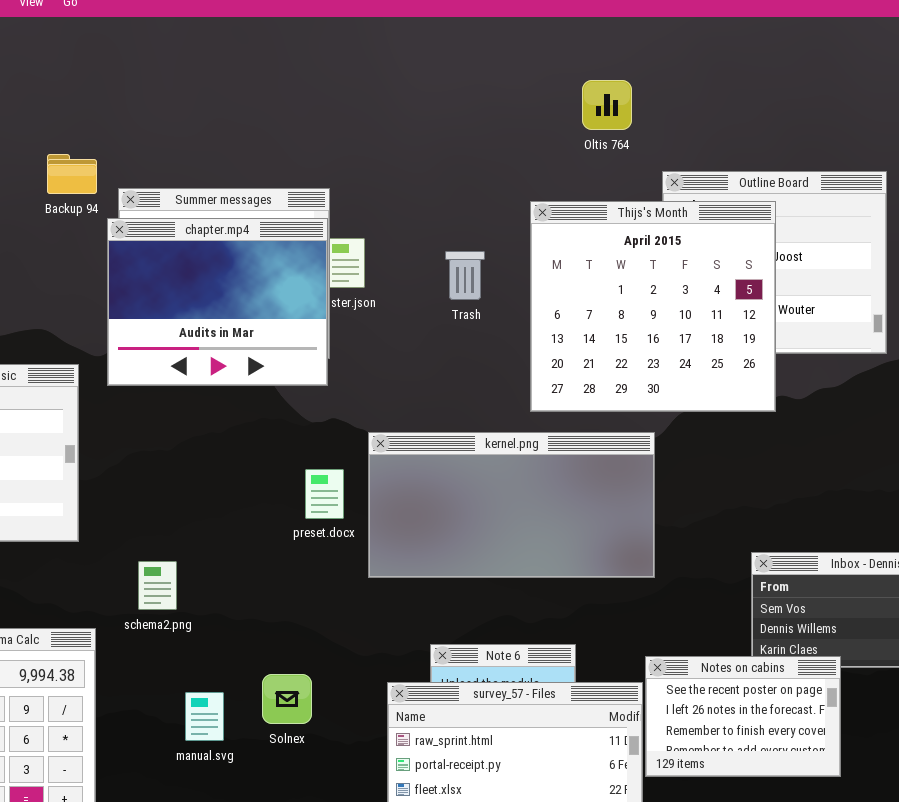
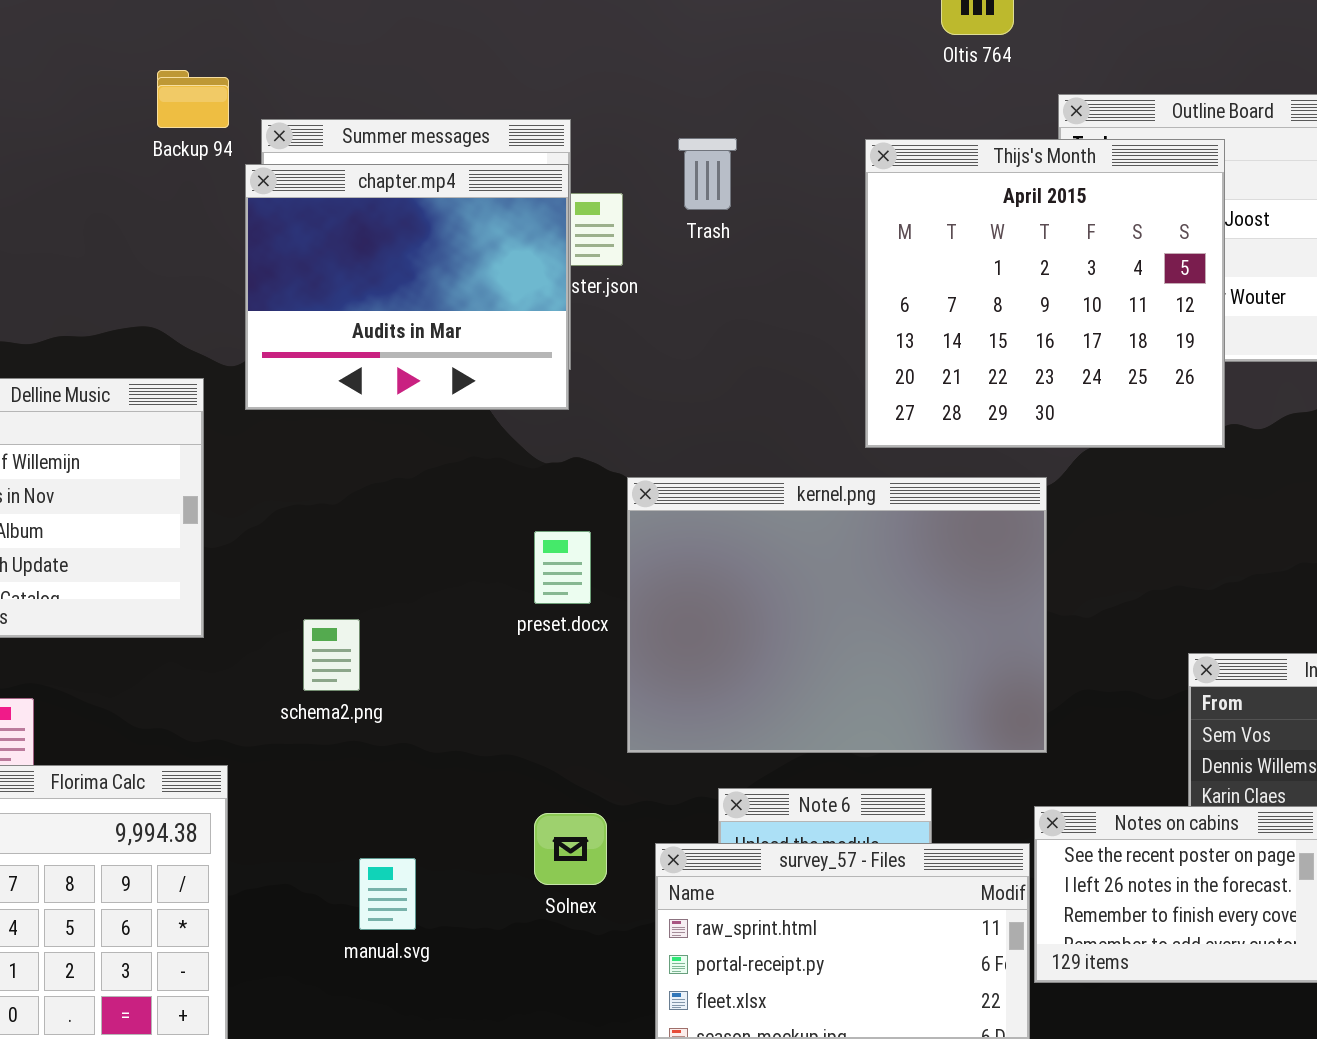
Trash: [445,251,485,300] -> [678,138,737,210], moved
kernel.png: [368,432,655,578] -> [627,477,1047,753], resized
schema2.png: [138,561,177,610] -> [303,619,360,691], moved
Solnex: [262,674,312,724] -> [534,813,607,885], moved

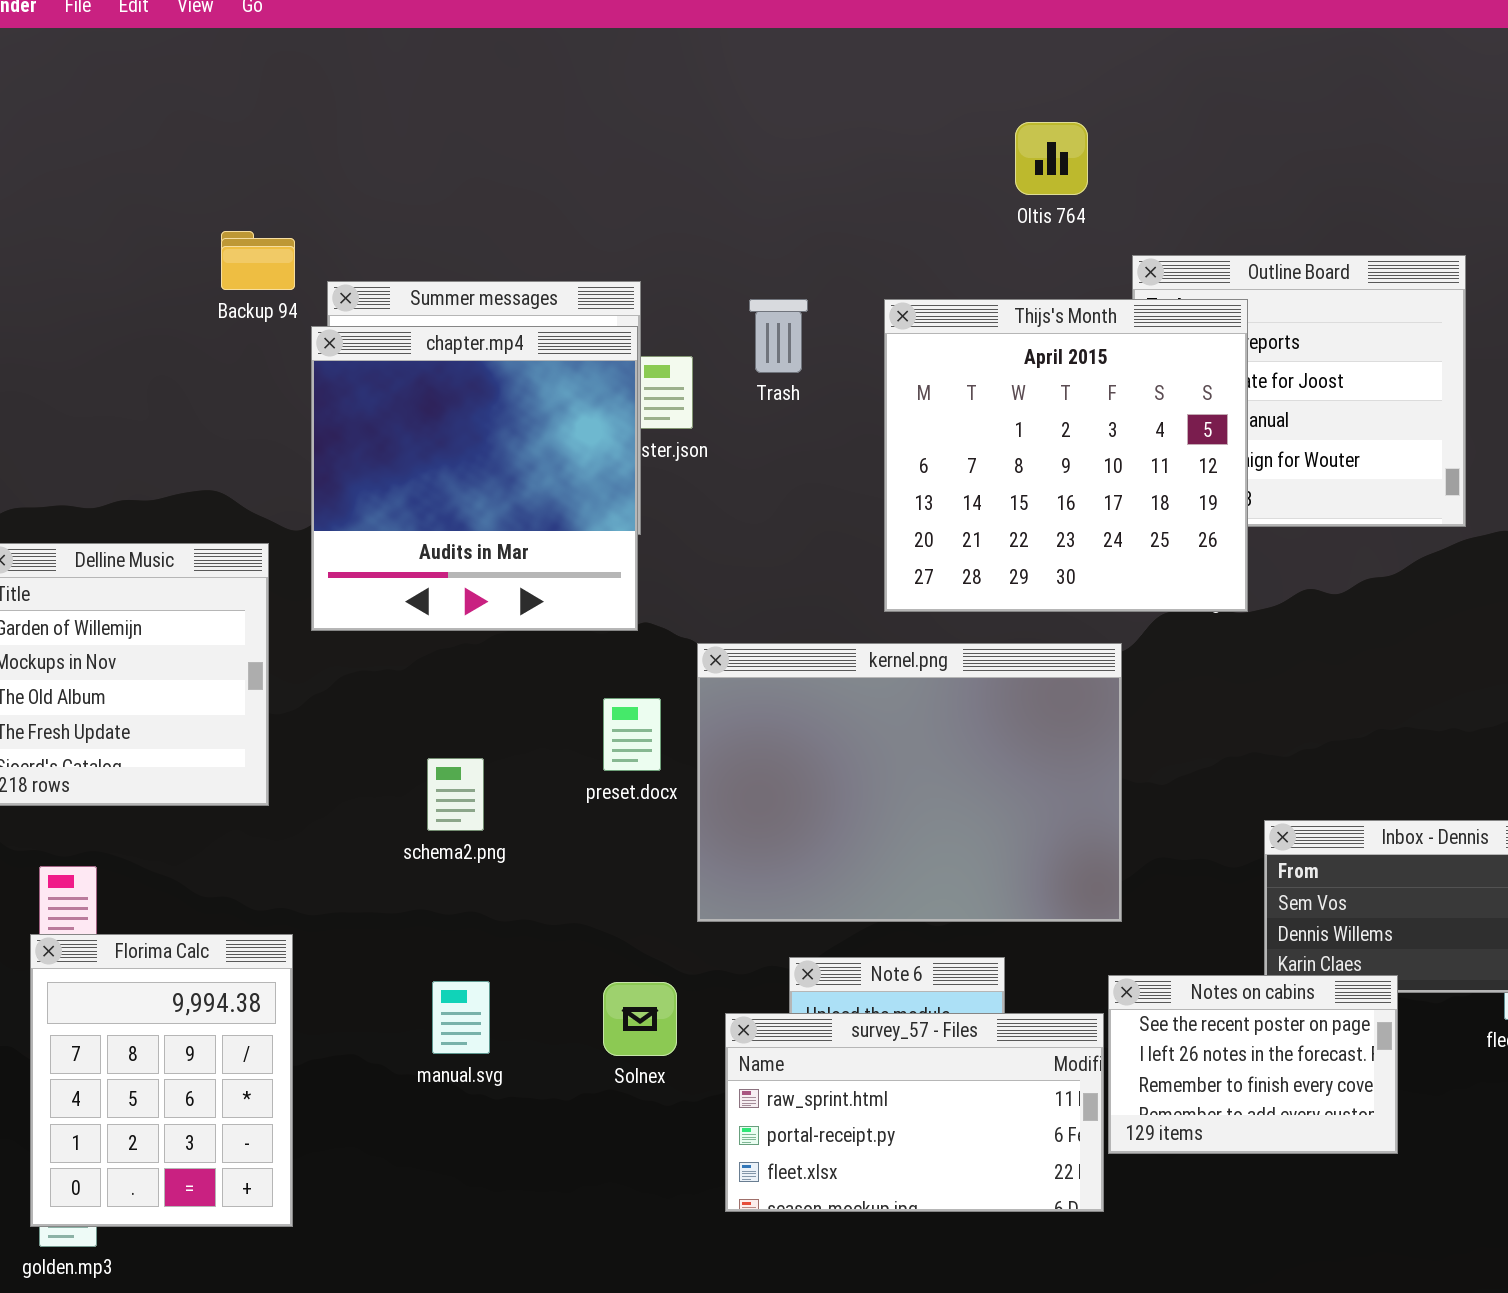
Thijs's Month: [865,139,1225,448] -> [884,299,1248,612], moved
chapter.mp4: [245,164,569,410] -> [311,326,638,631], resized
schema2.png: [303,619,360,691] -> [427,758,484,831], moved
manual.svg: [359,858,416,930] -> [432,981,490,1054], moved

